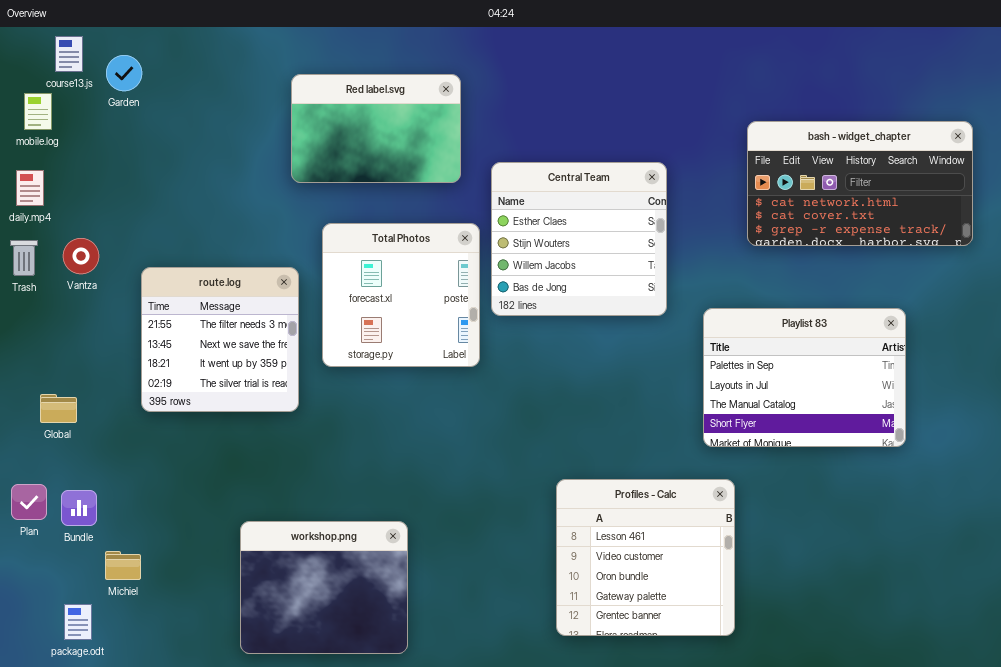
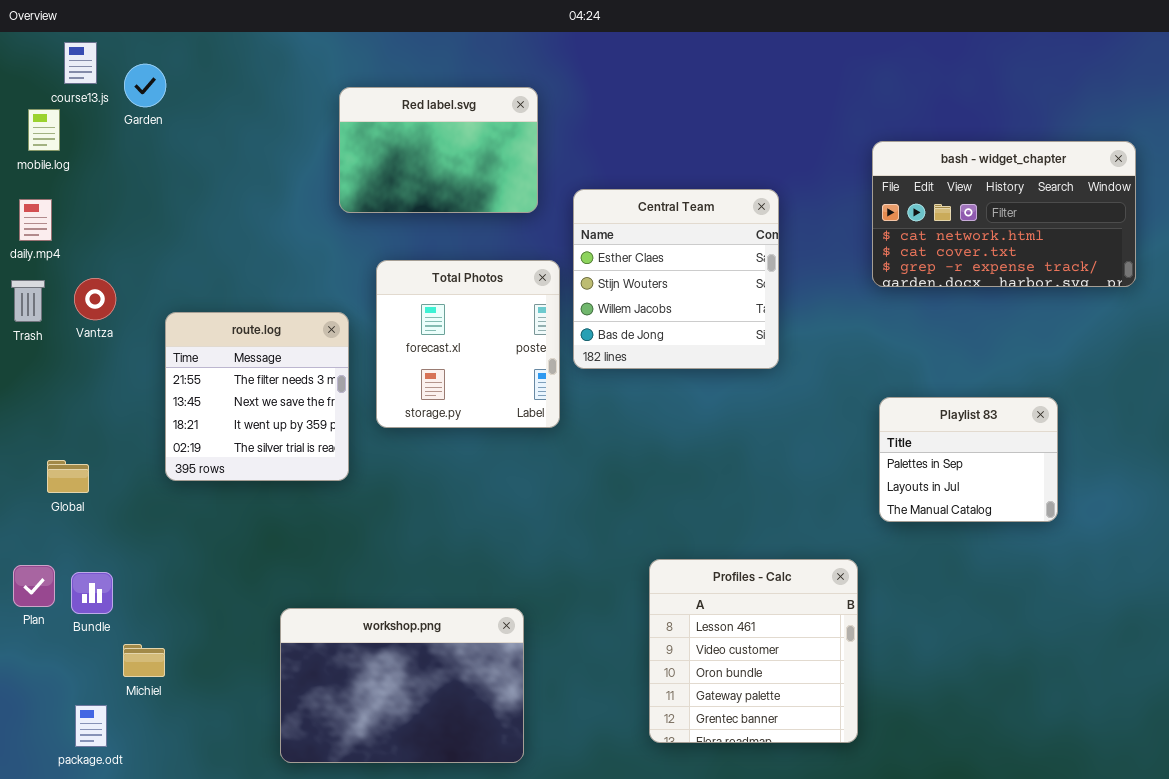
Playlist 83: [703,308,906,447] -> [879,397,1058,522], resized
workshop.png: [240,521,408,654] -> [280,608,524,763], resized

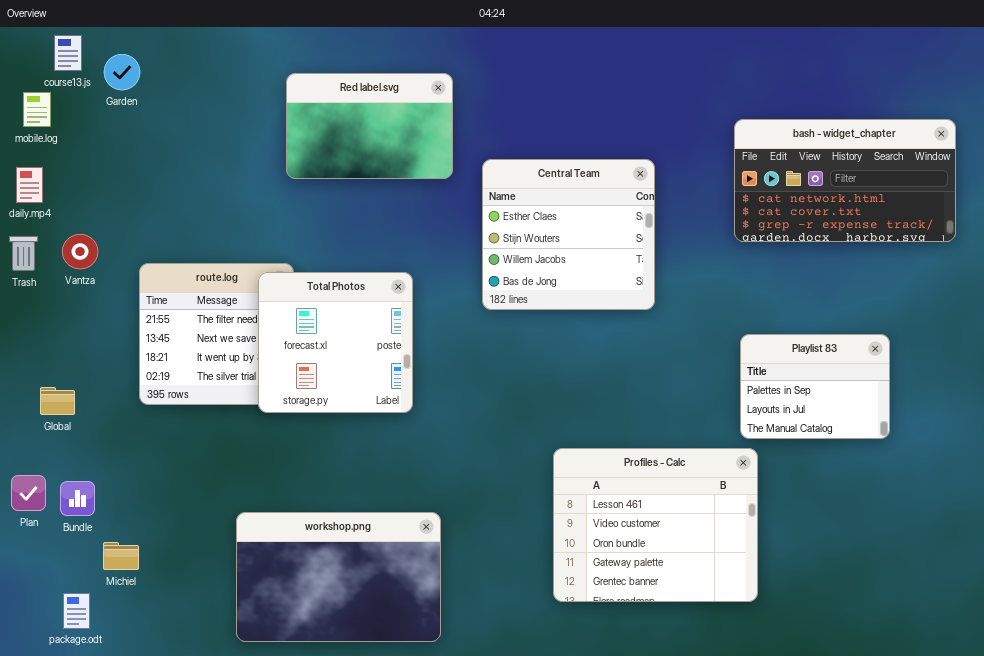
Total Photos: [376,260,560,428] -> [258,272,413,413], moved
Profiles - Calc: [649,559,858,743] -> [553,448,758,602], moved, resized

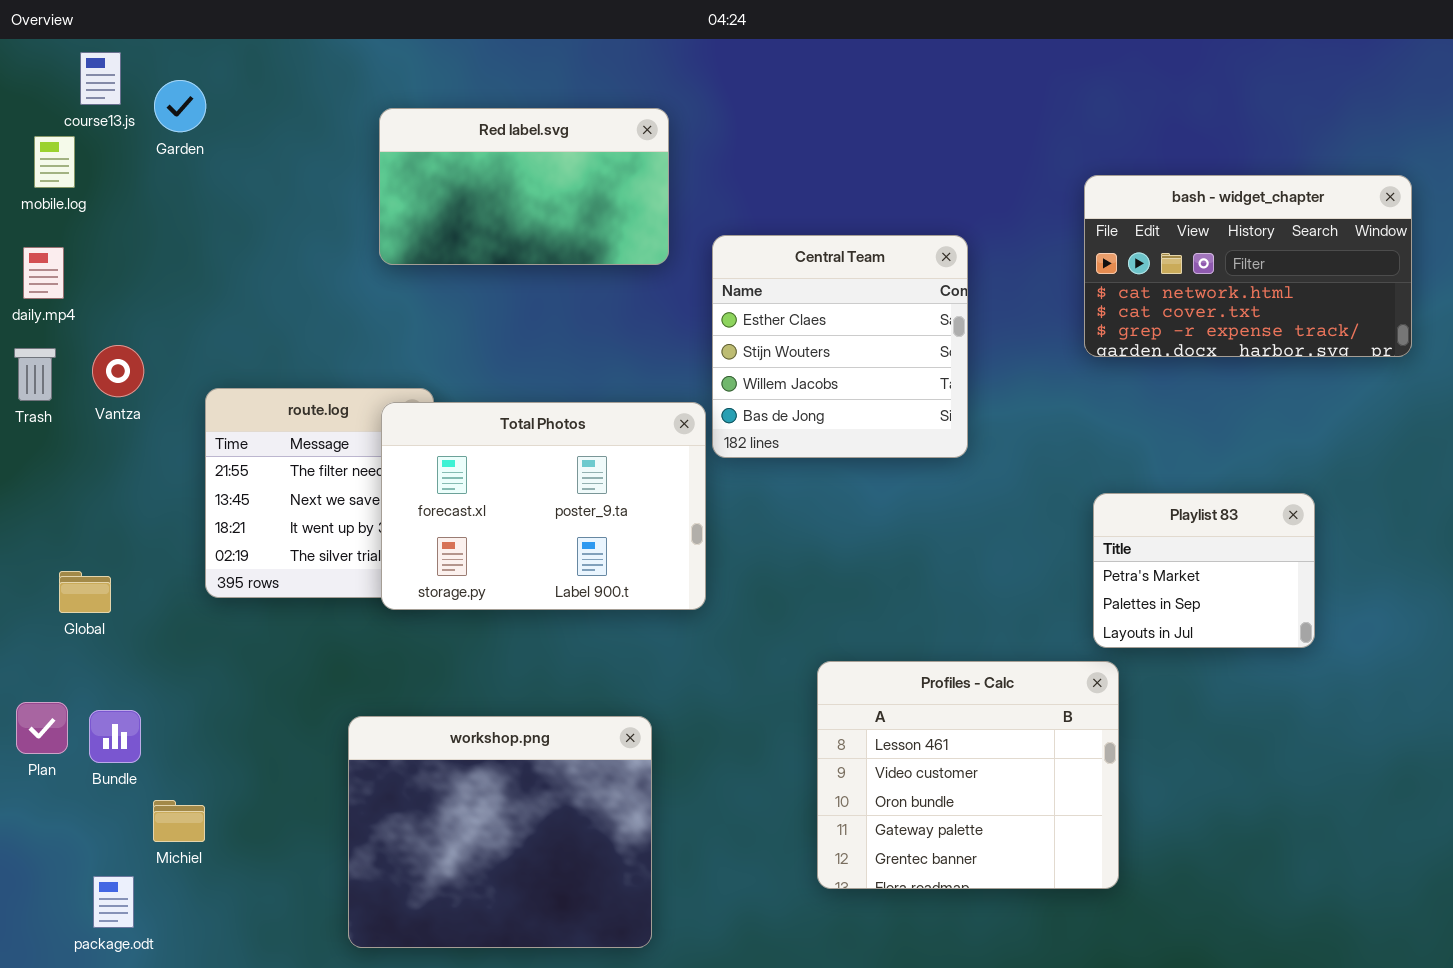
Red label.svg: [286,73,453,179] -> [379,108,669,265], resized
Total Photos: [258,272,413,413] -> [381,402,706,610], resized
Playlist 83: [740,334,890,439] -> [1093,493,1315,648], scrolled up 1 row
workshop.png: [236,512,441,642] -> [348,716,652,948], resized

